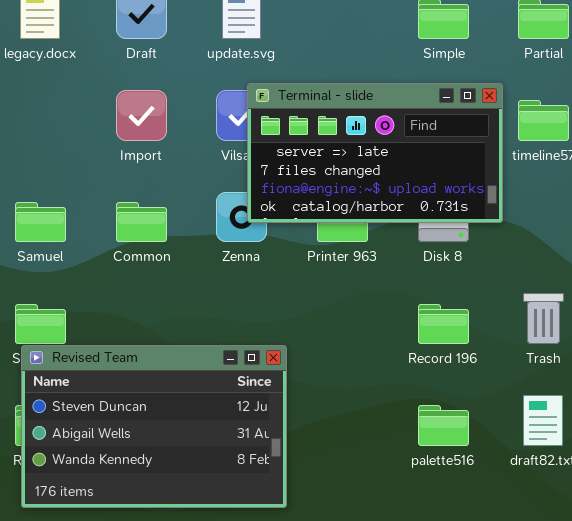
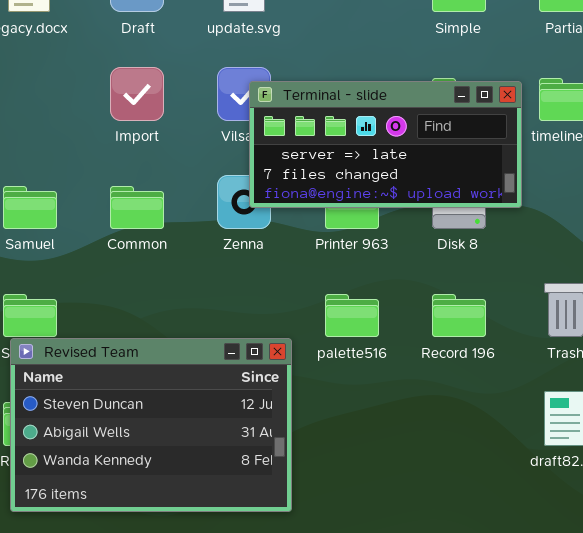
Terminal - slide: [247,83,503,223] -> [249,81,522,208], resized
palette516: [418,405,469,446] -> [325,294,379,337], moved

